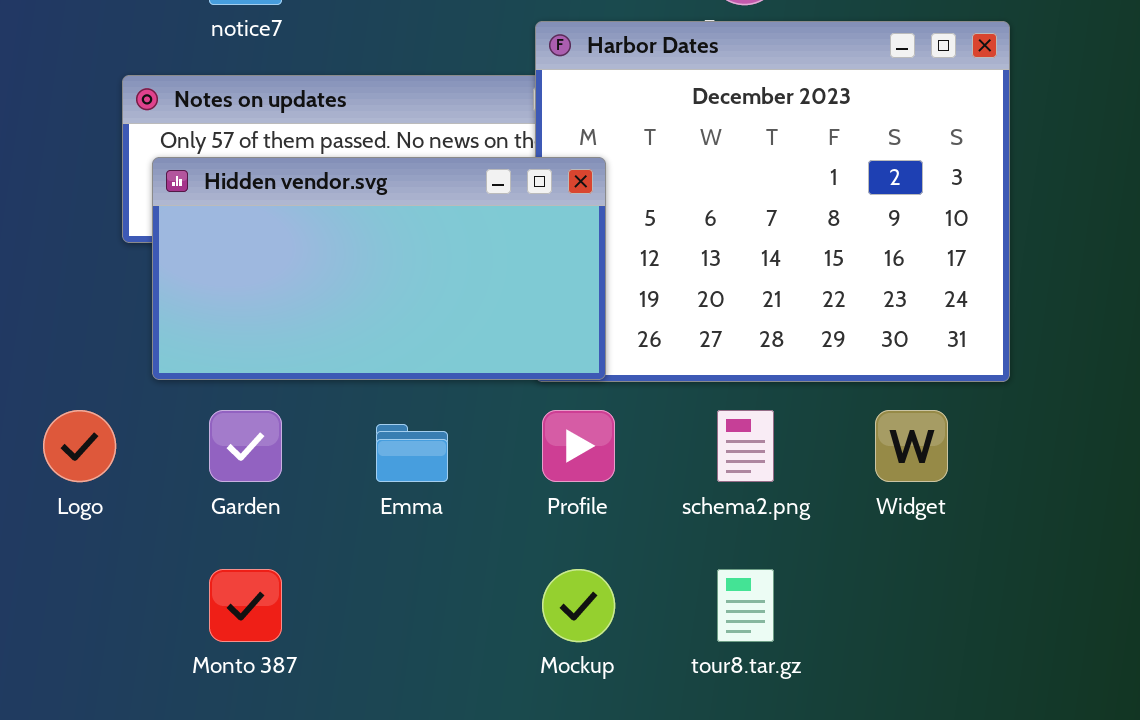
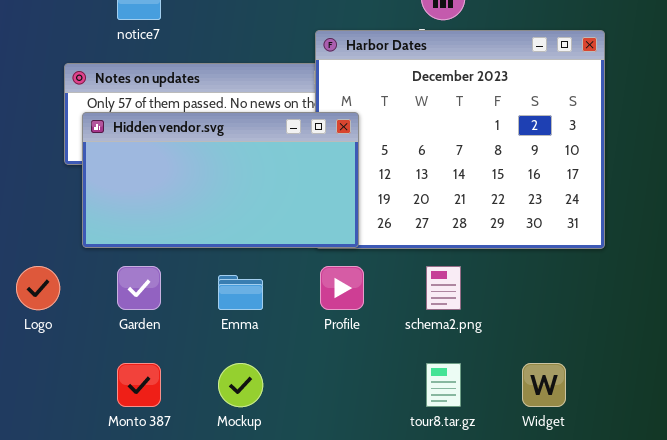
Widget: [875,410,948,482] -> [522,363,566,407], moved
Mockup: [542,569,615,642] -> [218,363,263,407], moved

